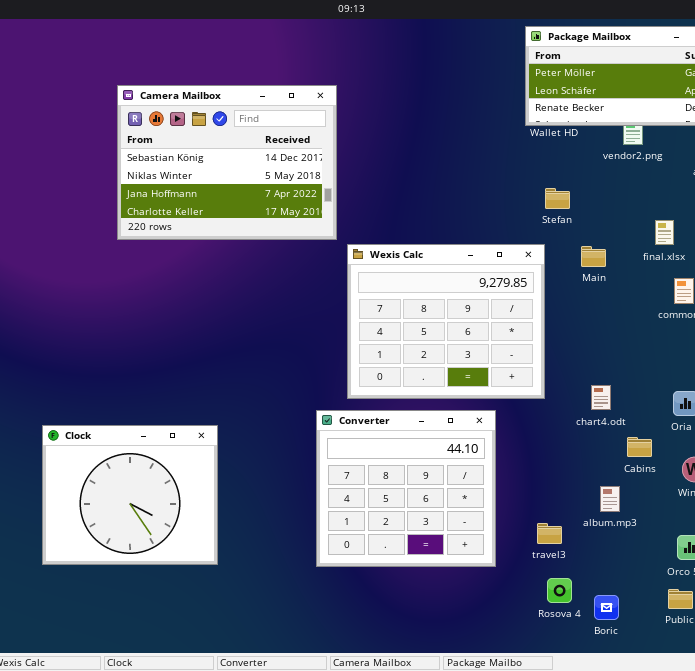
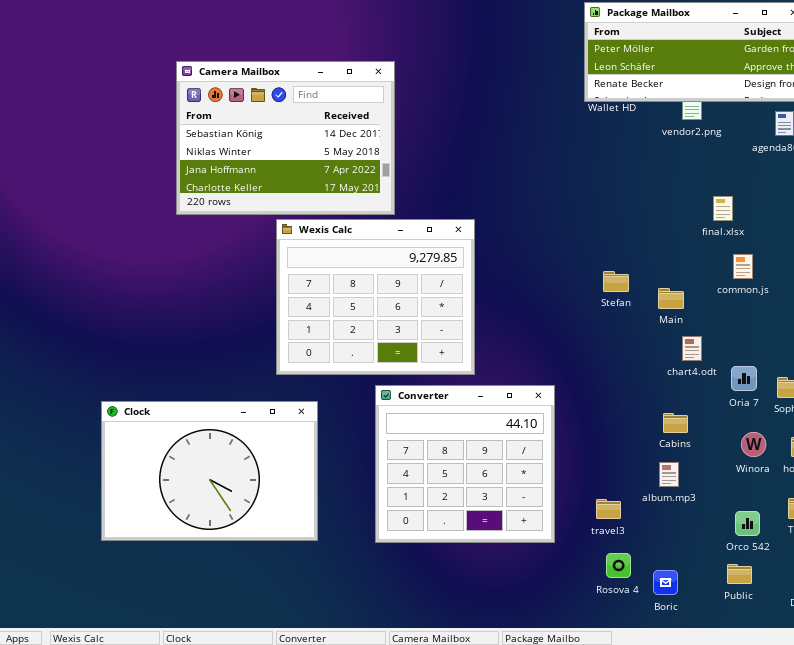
Stefan: [545,188,570,209] -> [603,271,629,292], moved
Wexis Calc: [347,244,545,399] -> [276,219,475,375], moved
Main: [581,246,606,267] -> [658,288,684,309], moved
chart4.odt: [591,385,611,410] -> [682,336,702,361], moved
Clock: [42,425,218,565] -> [101,401,318,541], resized
Cabins: [627,437,652,457] -> [663,413,688,433], moved

